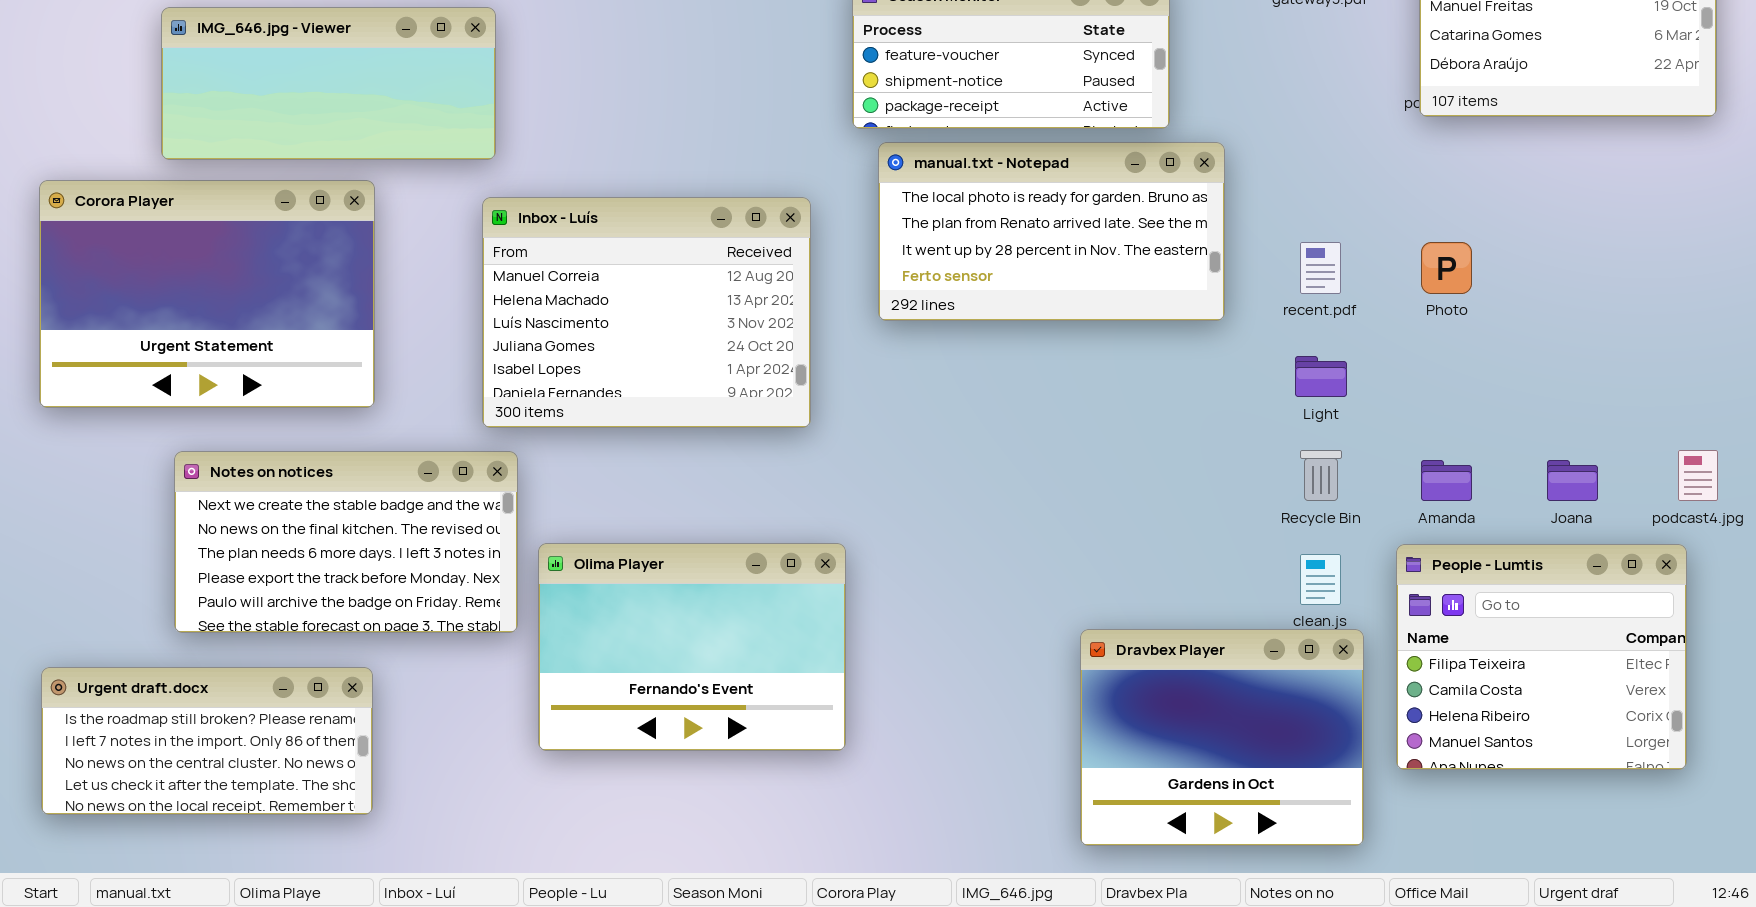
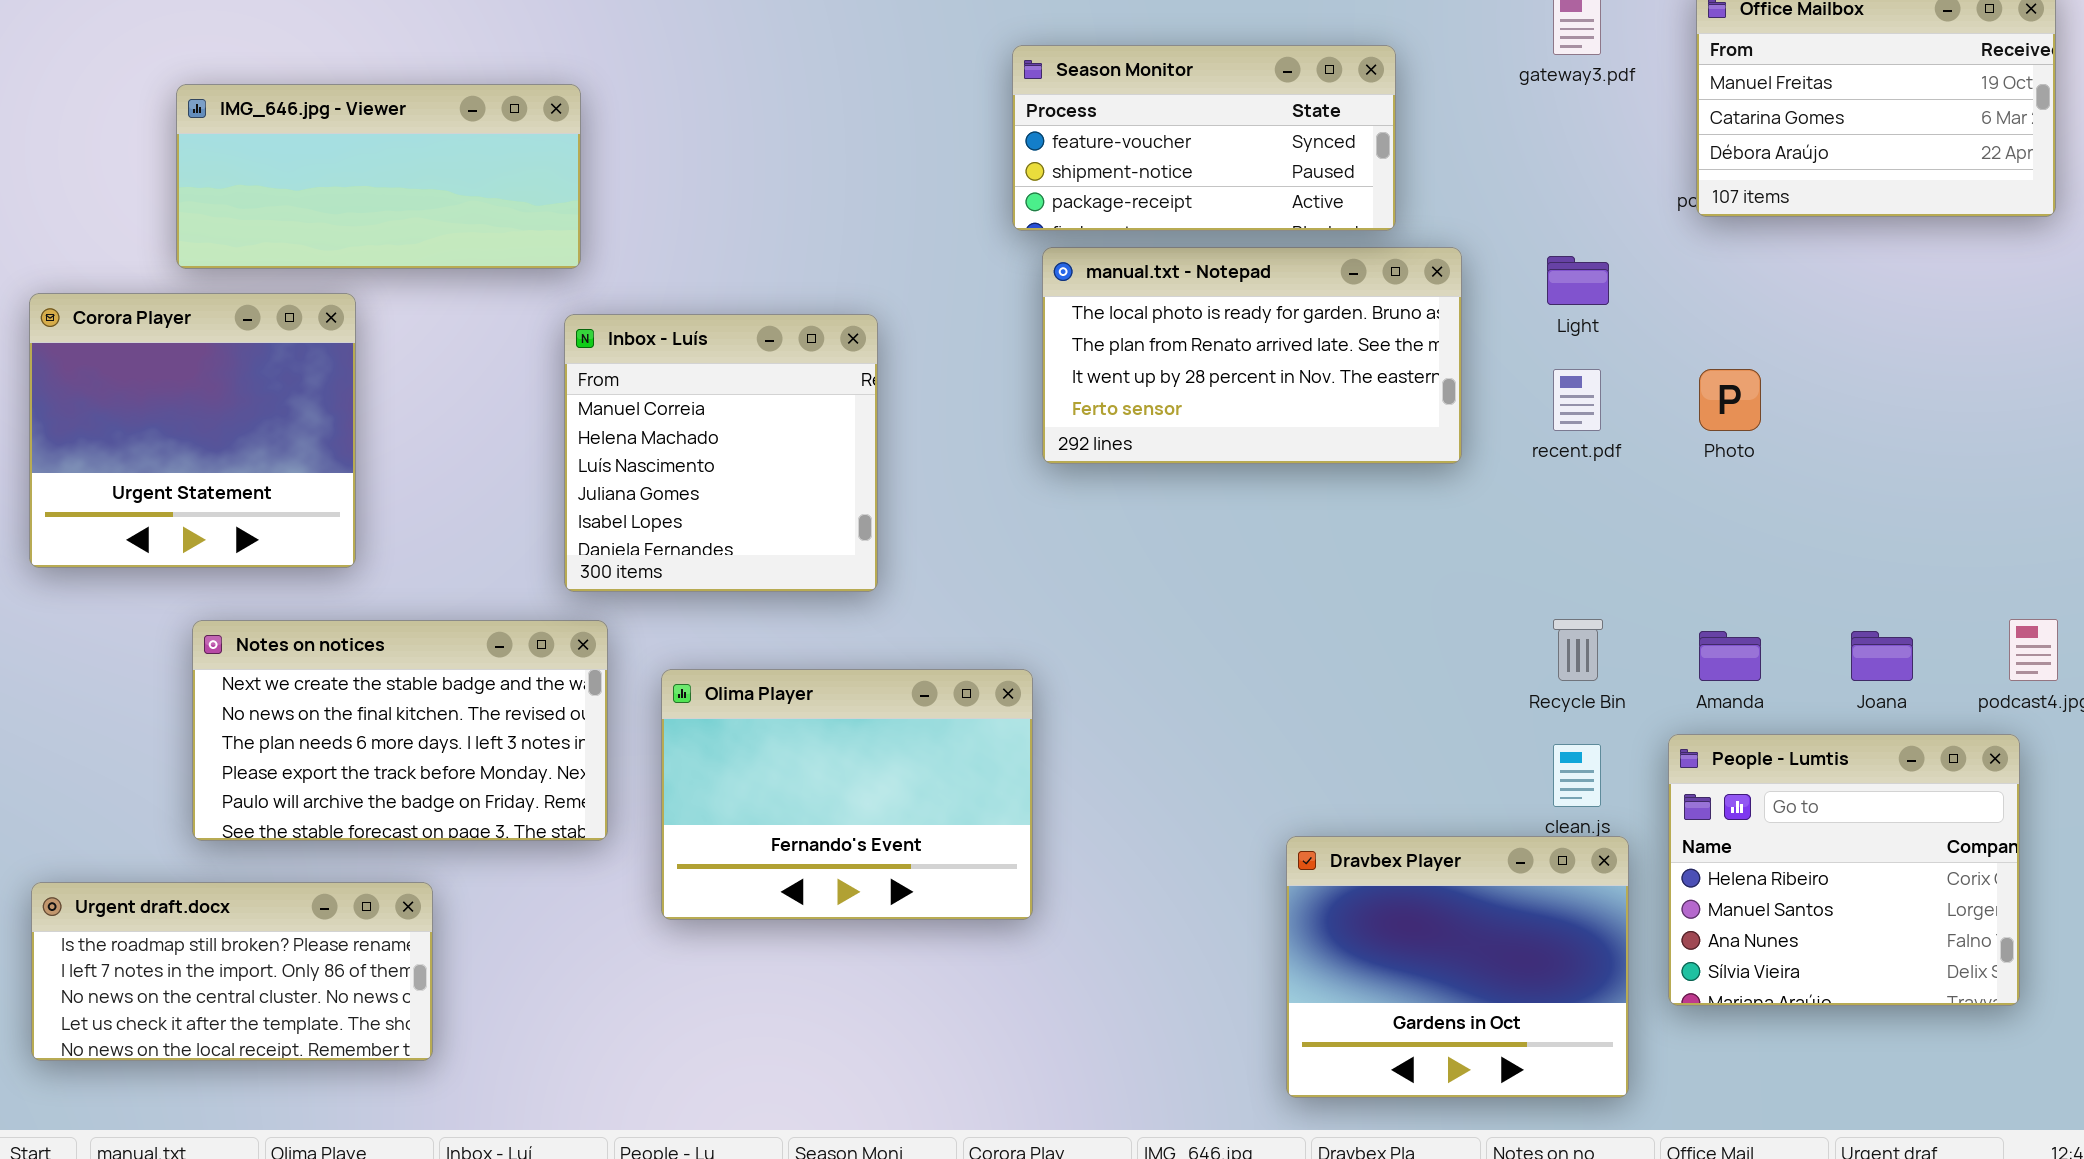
Corora Player: [39,180,375,408] -> [29,293,356,568], resized
Inbox - Luís: [482,197,811,428] -> [564,314,878,592], resized
Light: [1295,356,1347,397] -> [1547,256,1609,305], moved
Olima Player: [538,543,846,751] -> [661,669,1033,920], moved
People - Lumtis: [1396,544,1687,770] -> [1668,734,2020,1006], scrolled down 2 rows

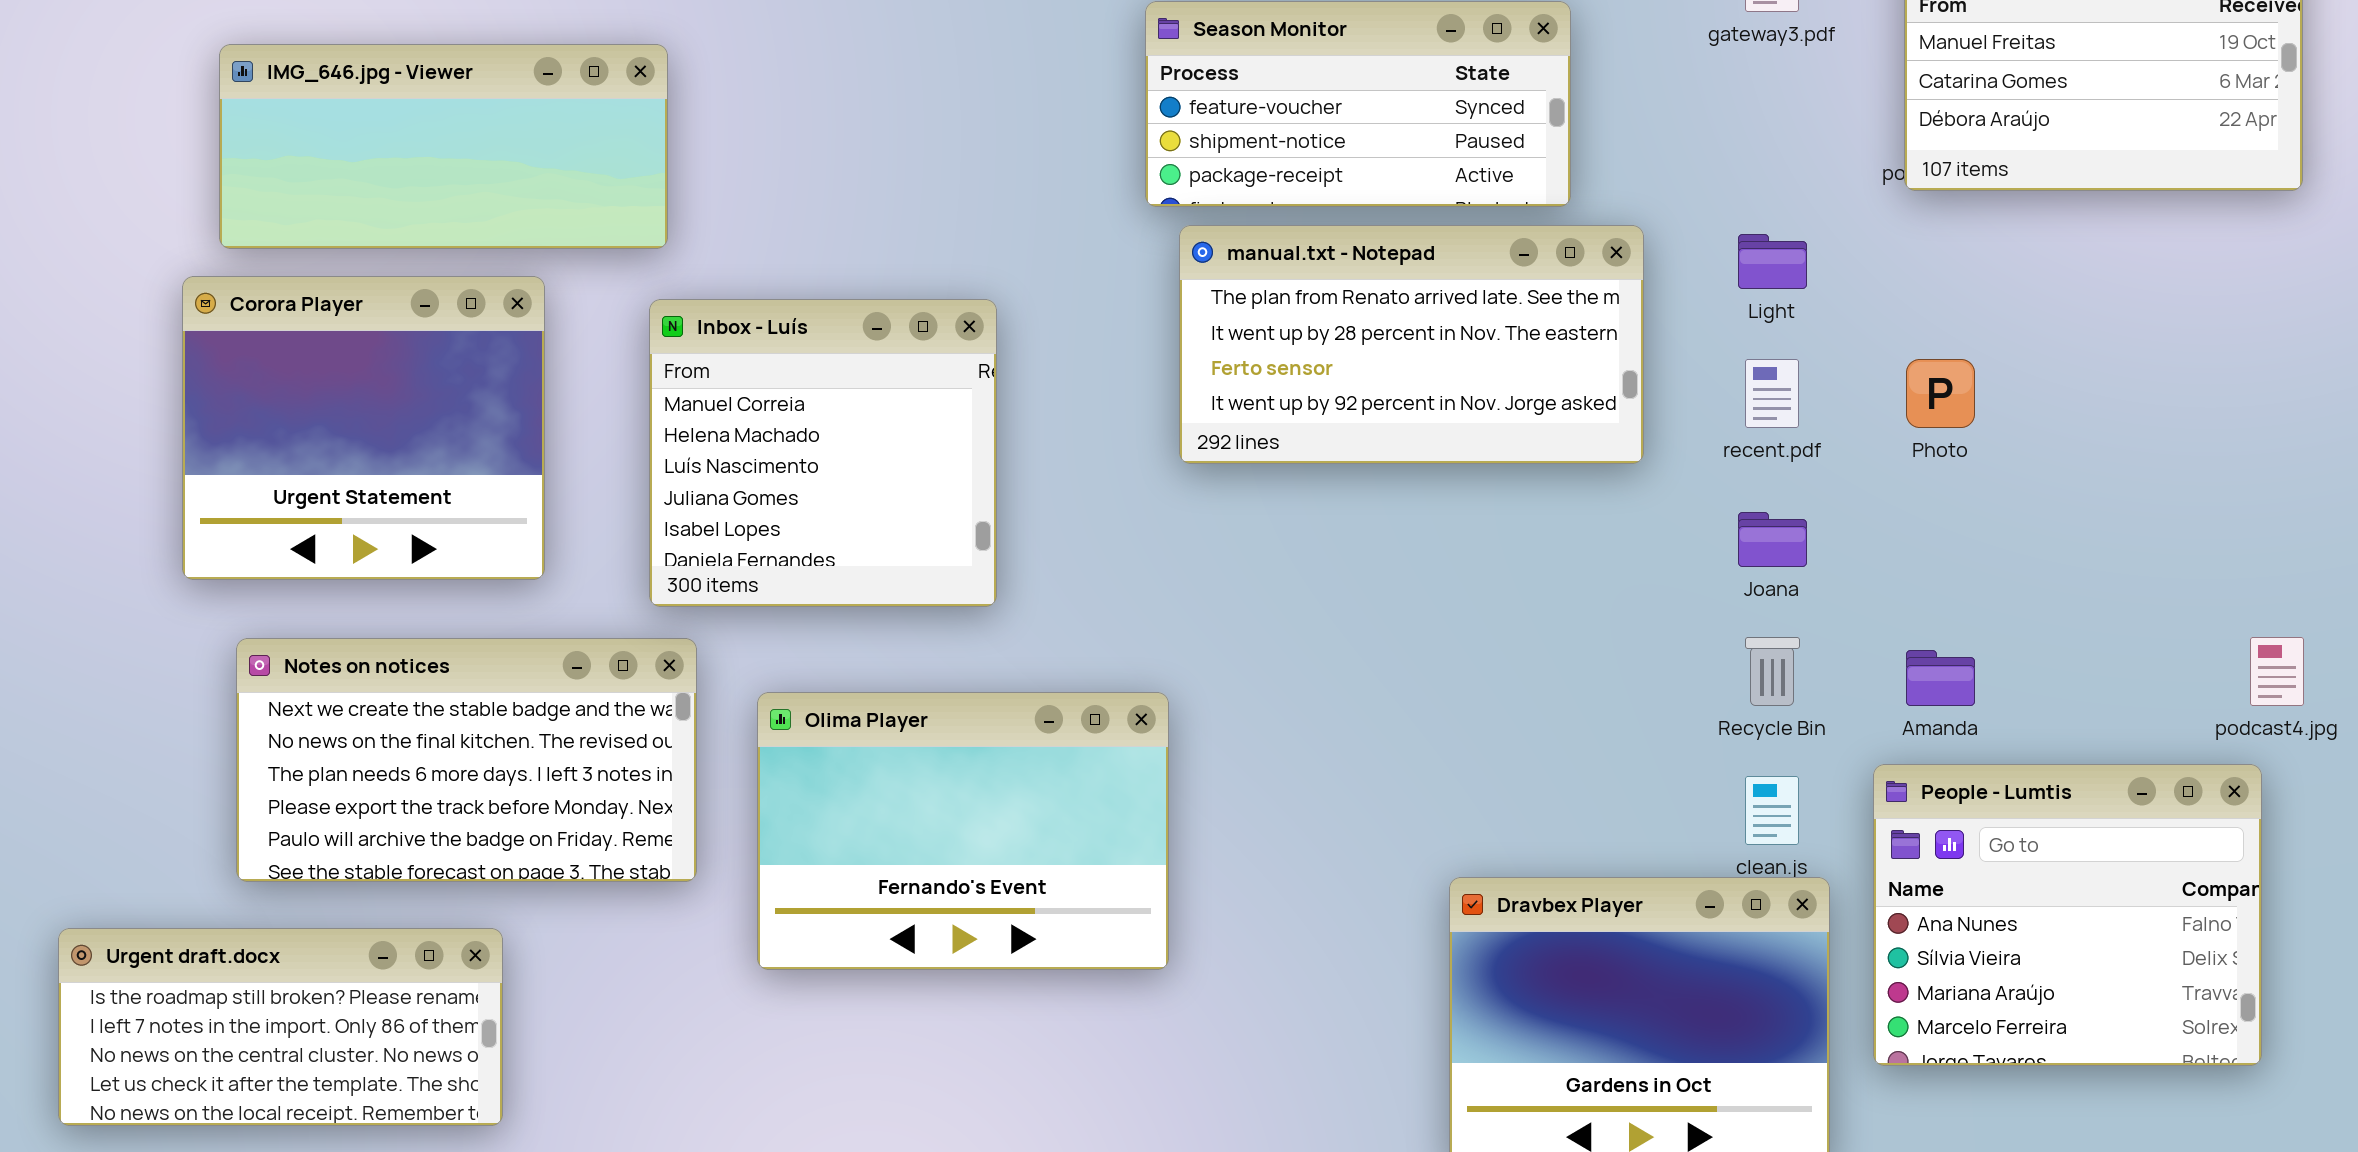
manual.txt - Notepad: [1042,247,1462,464] -> [1179,225,1644,464], scrolled down 1 row
Corora Player: [29,293,356,568] -> [182,276,545,580], moved
Joana: [1851,631,1913,681] -> [1738,512,1807,567], moved
People - Lumtis: [1668,734,2020,1006] -> [1873,764,2262,1066], scrolled down 2 rows

